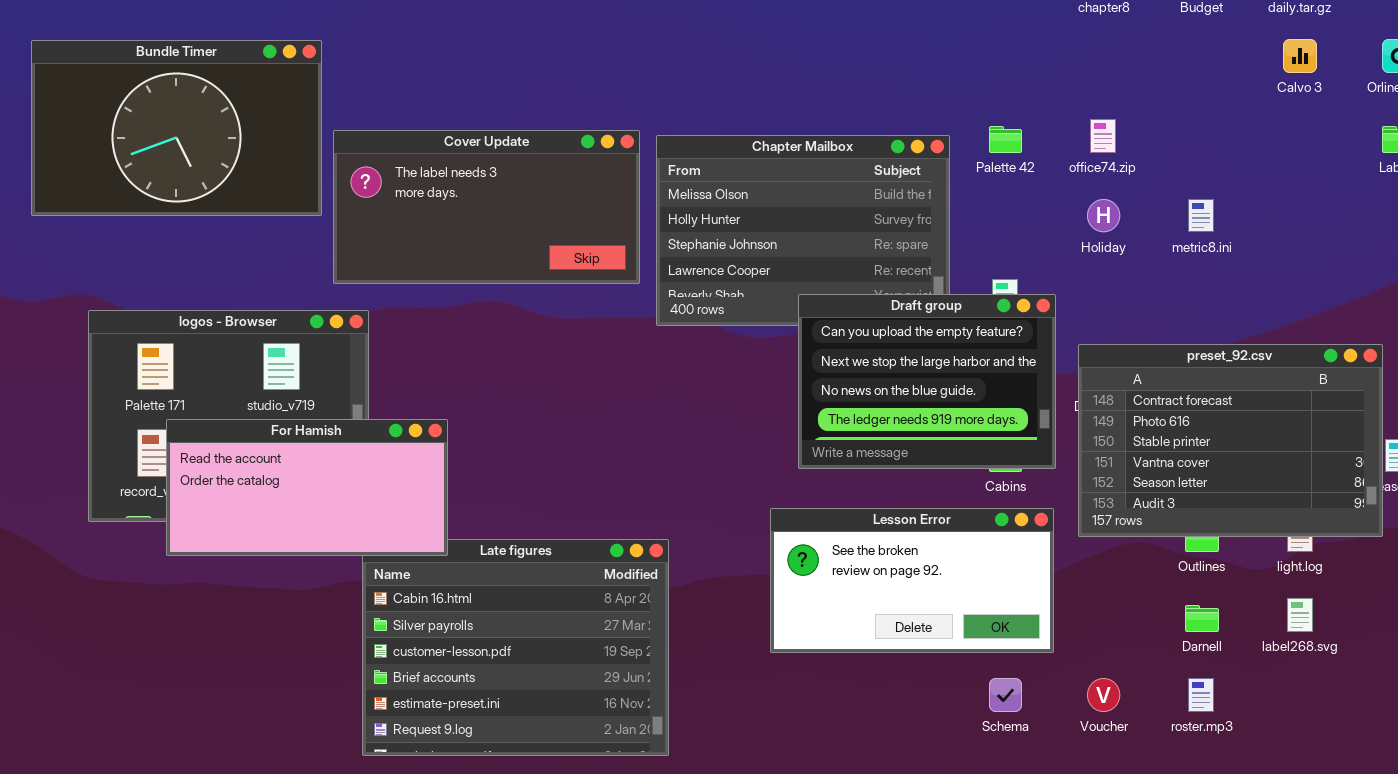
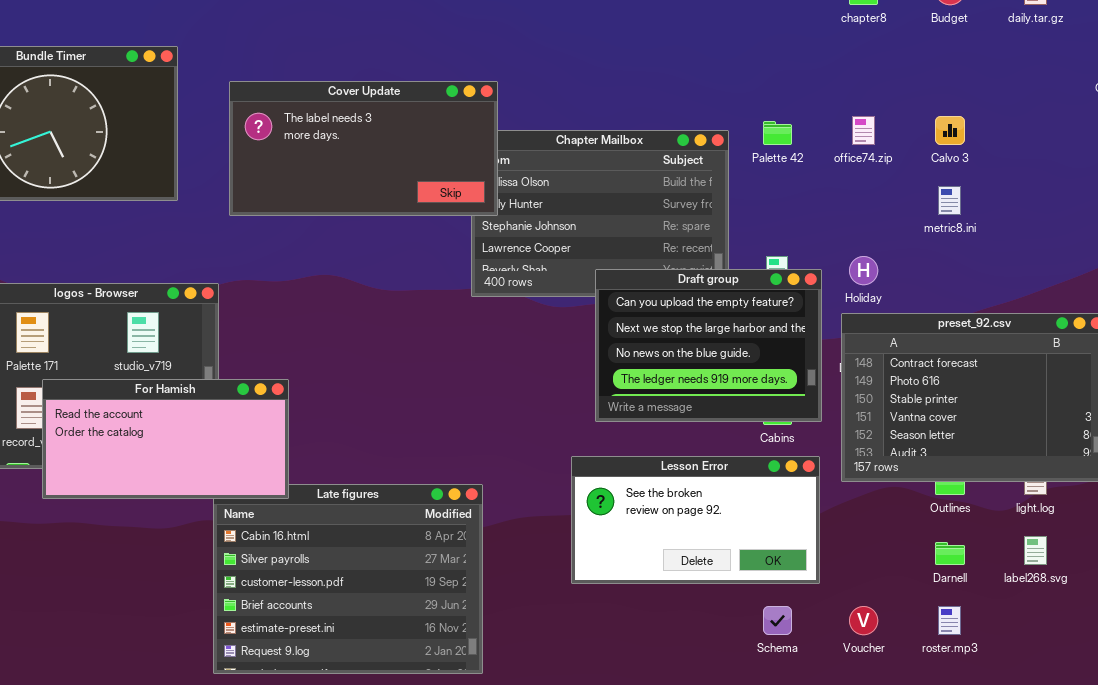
Calvo 3: [1283,39,1317,73] -> [935,116,965,145], moved
Cover Update: [333,130,640,284] -> [229,81,498,216], moved
Holiday: [1087,199,1120,232] -> [849,256,878,285], moved

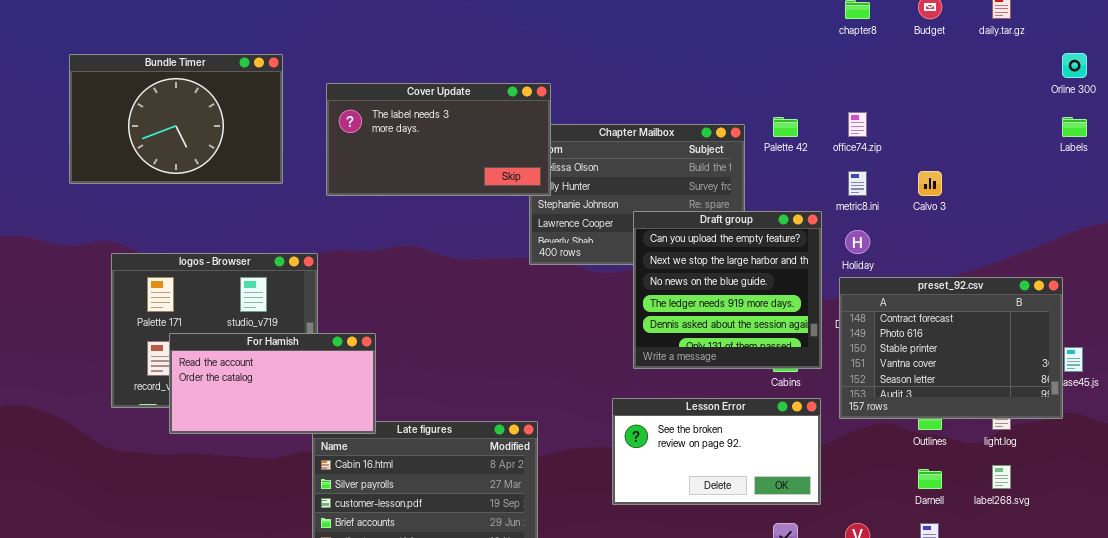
Calvo 3: [935,116,965,145] -> [918,171,942,196], moved
metric8.ini: [938,186,961,215] -> [848,171,867,196], moved
Draft group: [595,269,822,422] -> [633,211,822,369], resized

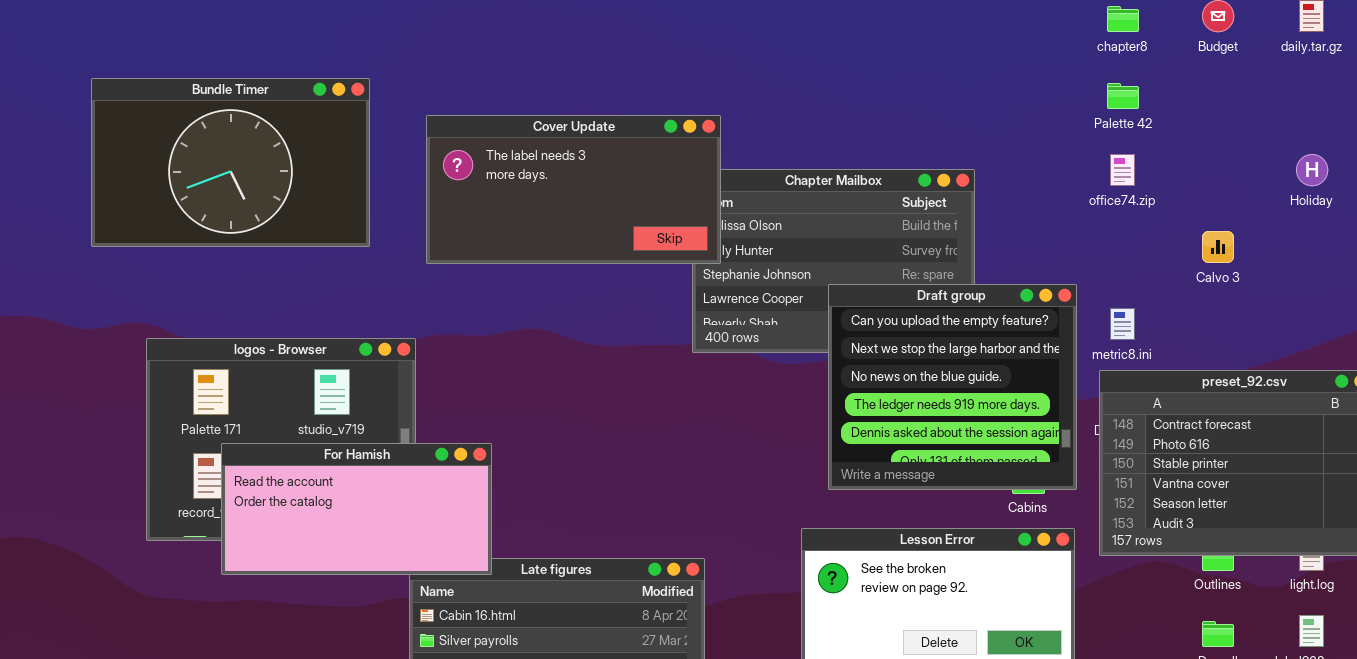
Palette 42: [773,117,798,137] -> [1107,83,1139,109], moved
metric8.ini: [848,171,867,196] -> [1110,308,1135,340], moved
Holiday: [845,230,870,254] -> [1296,154,1328,186], moved

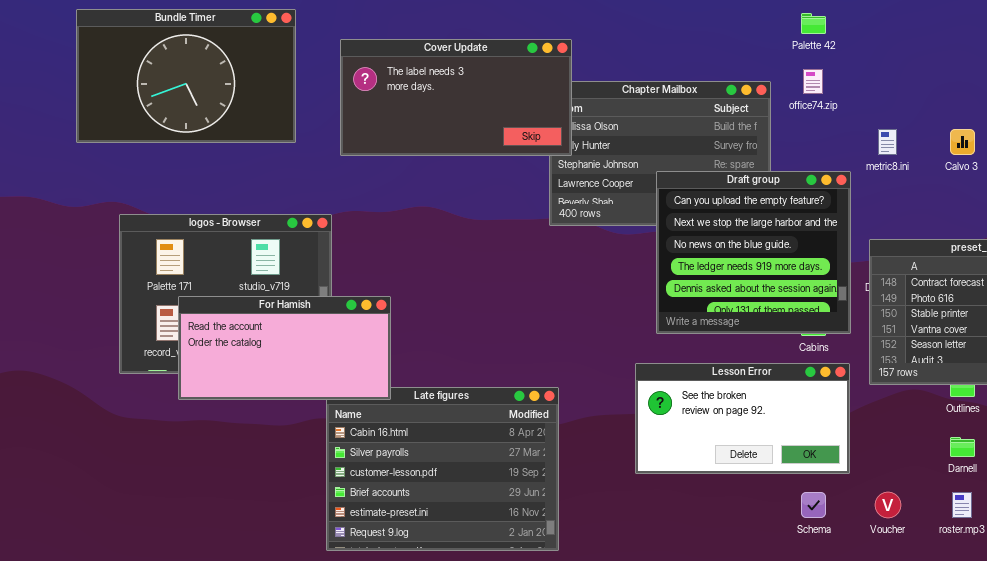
Palette 42: [1107,83,1139,109] -> [801,13,826,34], moved
office74.zip: [1110,154,1135,186] -> [803,69,823,94], moved
metric8.ini: [1110,308,1135,340] -> [878,129,897,155], moved

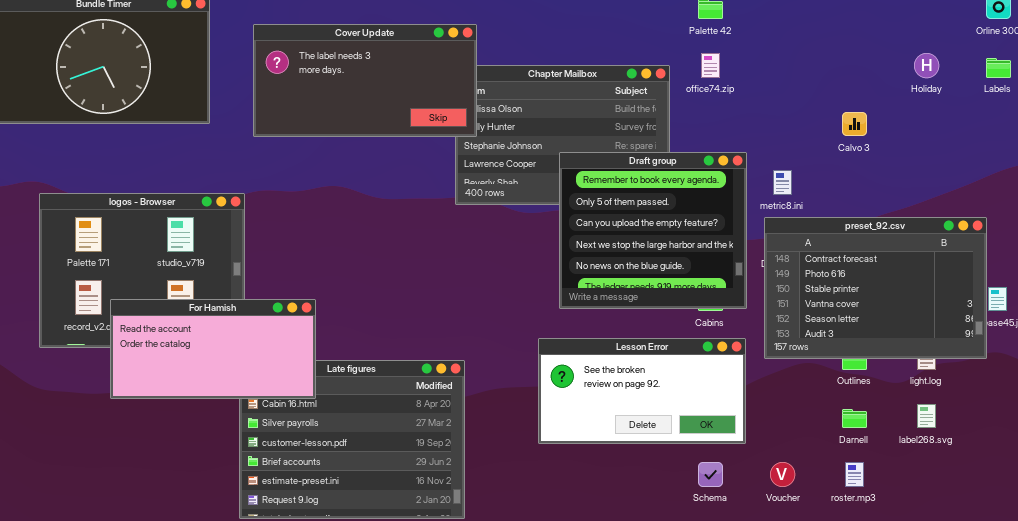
metric8.ini: [878,129,897,155] -> [773,170,792,195], moved
Draft group: [656,171,851,334] -> [559,152,747,309], scrolled up 2 rows
For Hamish: [178,296,391,400] -> [110,299,316,399], moved

